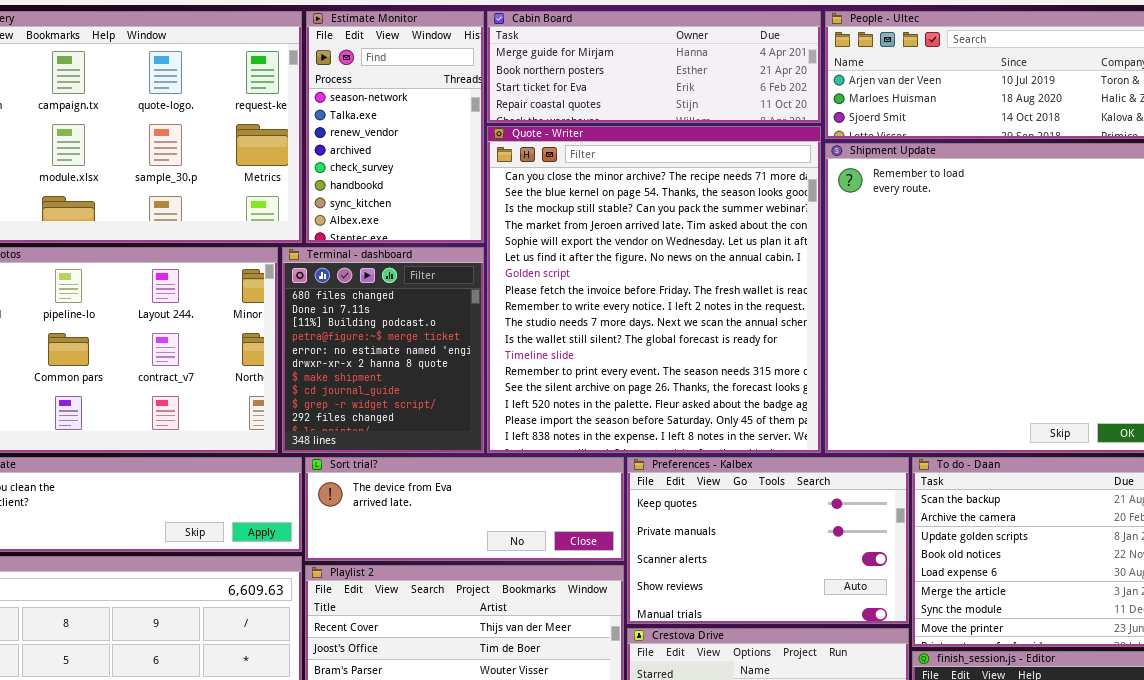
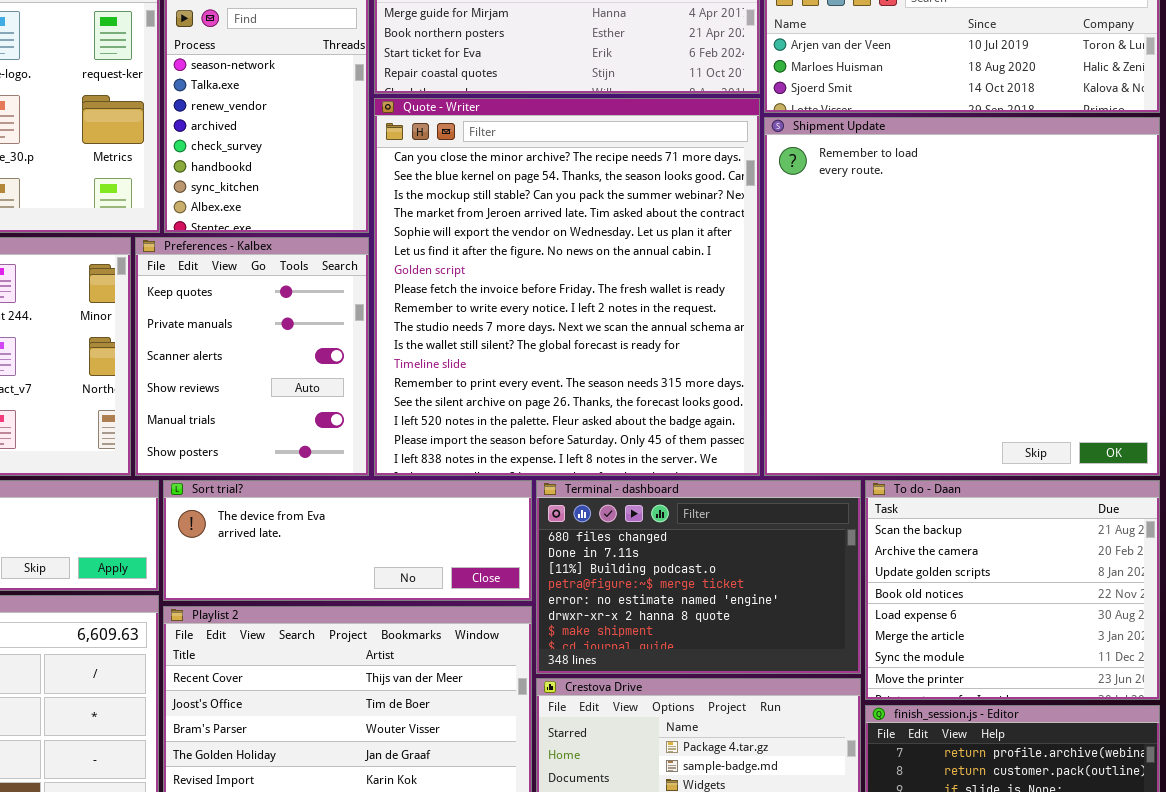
Terminal - dashboard: [282,247,484,453] -> [536,480,861,674], moved, resized
Preferences - Kalbex: [627,457,909,624] -> [135,237,369,476], moved, resized

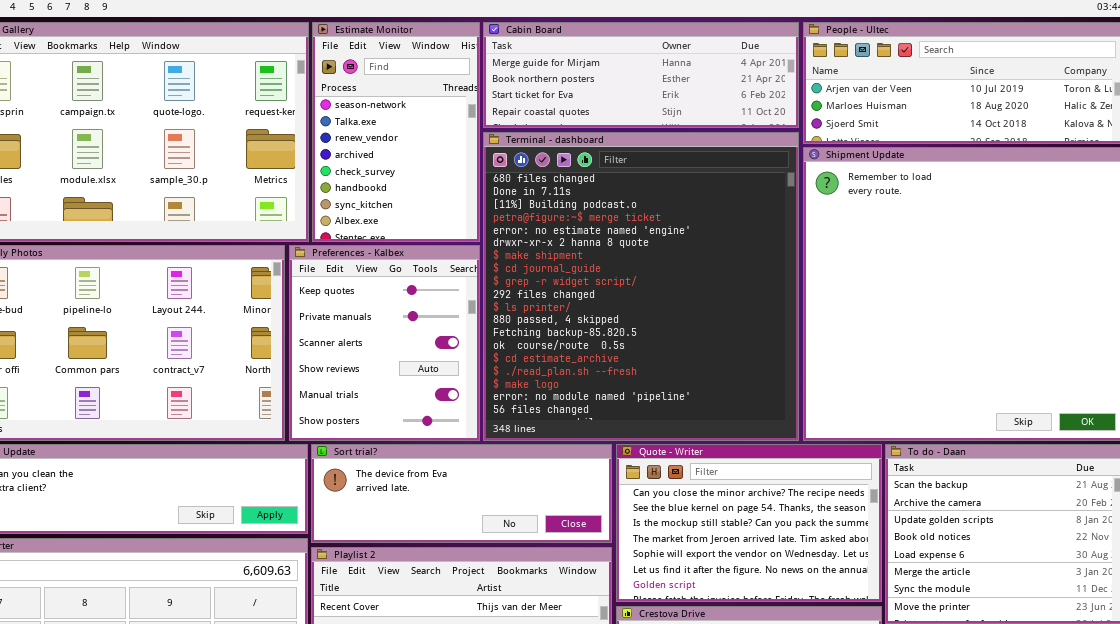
Quote - Writer: [374,98,760,476] -> [616,444,882,602], moved, resized
Terminal - dashboard: [536,480,861,674] -> [483,132,799,441], moved, resized

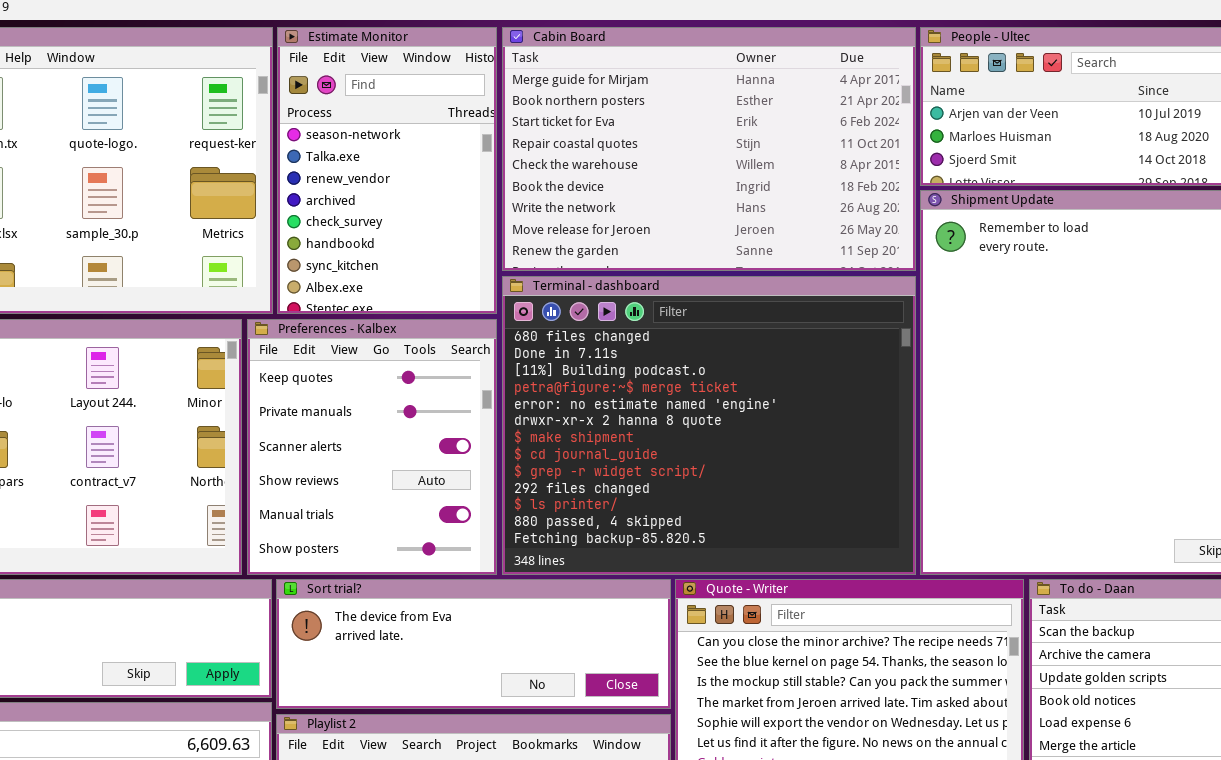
Cabin Board: [483,22,799,128] -> [502,27,916,271], resized
Terminal - dashboard: [483,132,799,441] -> [502,276,916,575], resized

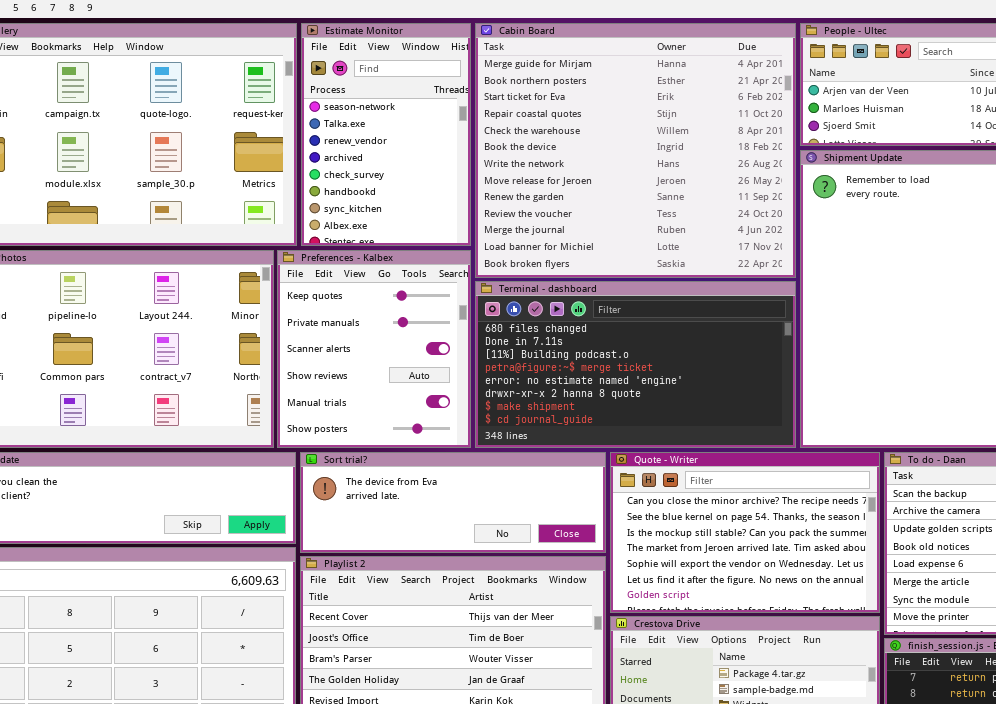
Cabin Board: [502,27,916,271] -> [475,23,796,278], resized
Terminal - dashboard: [502,276,916,575] -> [475,281,796,448], resized

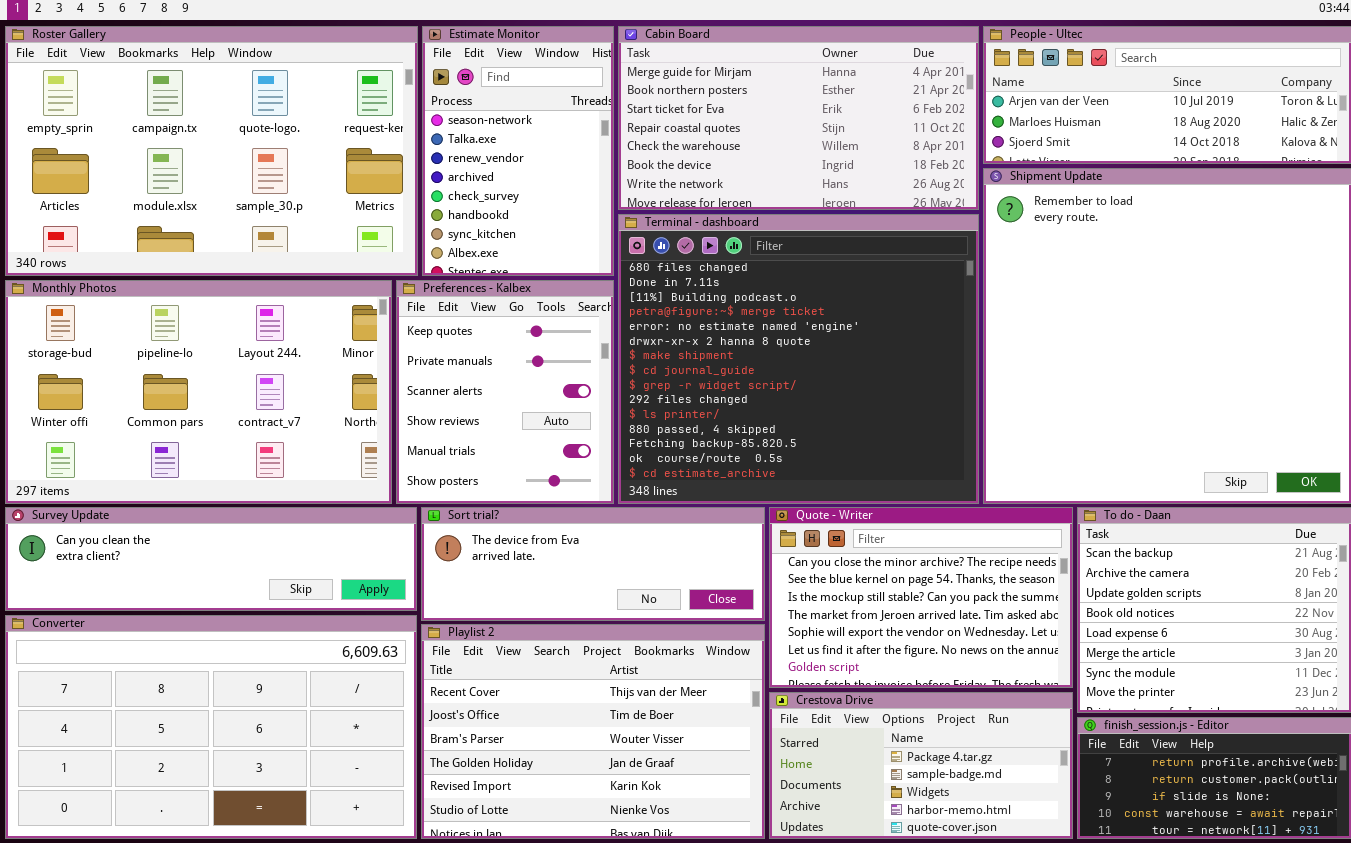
Cabin Board: [475,23,796,278] -> [618,26,979,210], resized
Terminal - dashboard: [475,281,796,448] -> [618,214,979,504], resized

